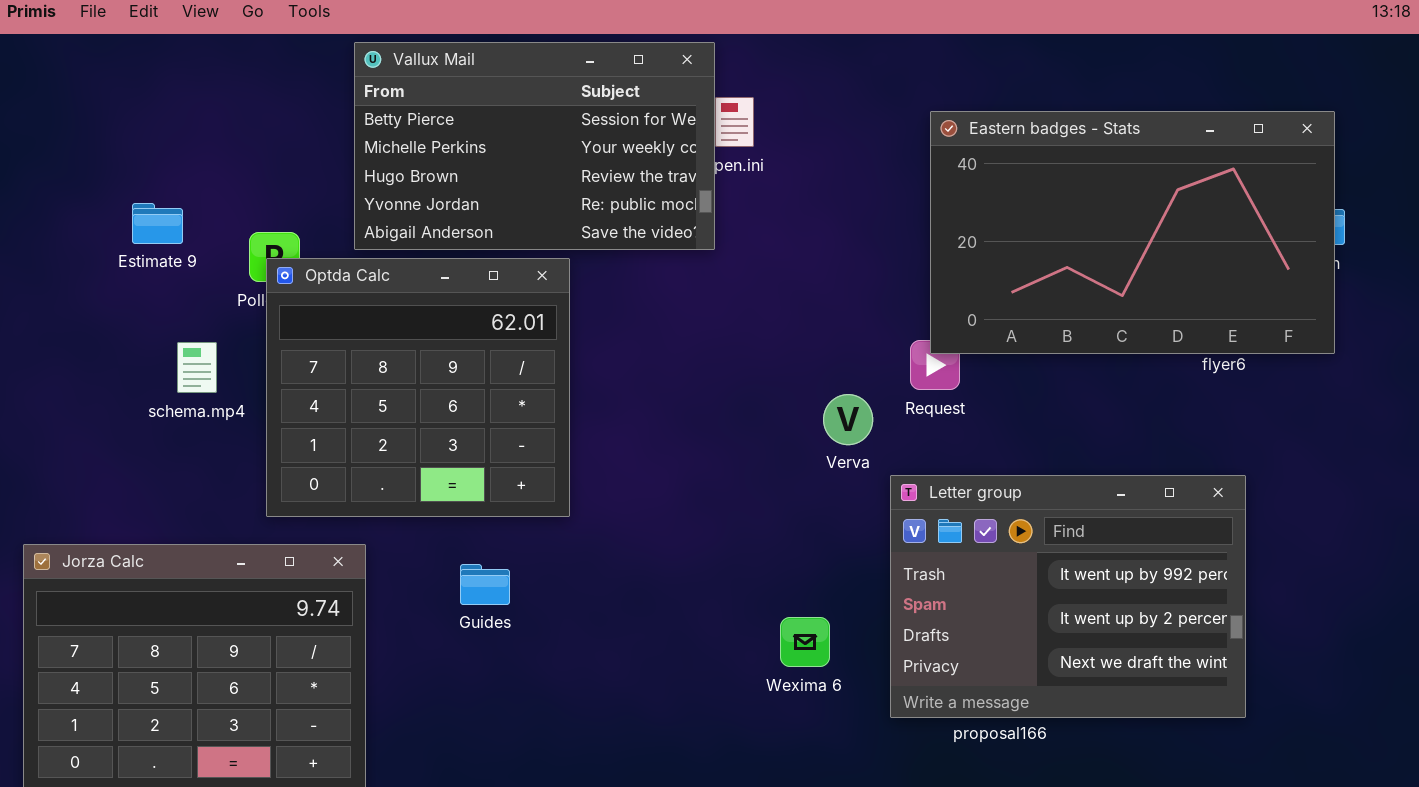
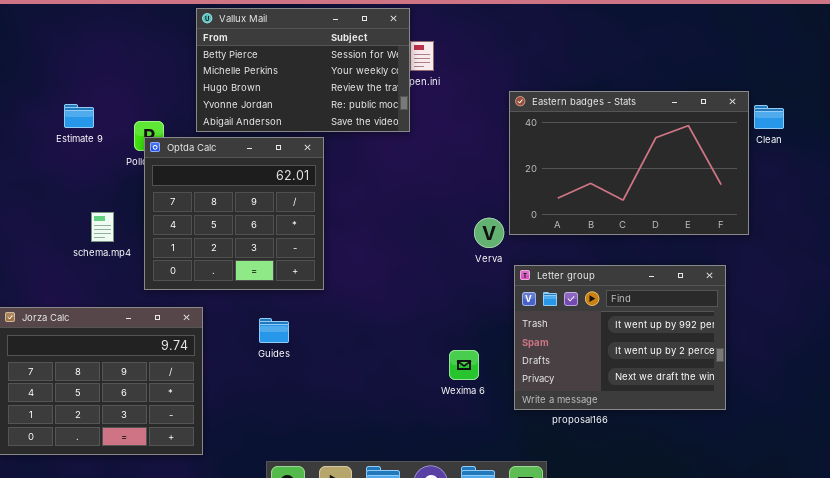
Eastern badges - Stats: [930,111,1335,354] -> [509,91,749,235], moved
schema.mp4: [177,342,217,393] -> [91,212,114,242], moved

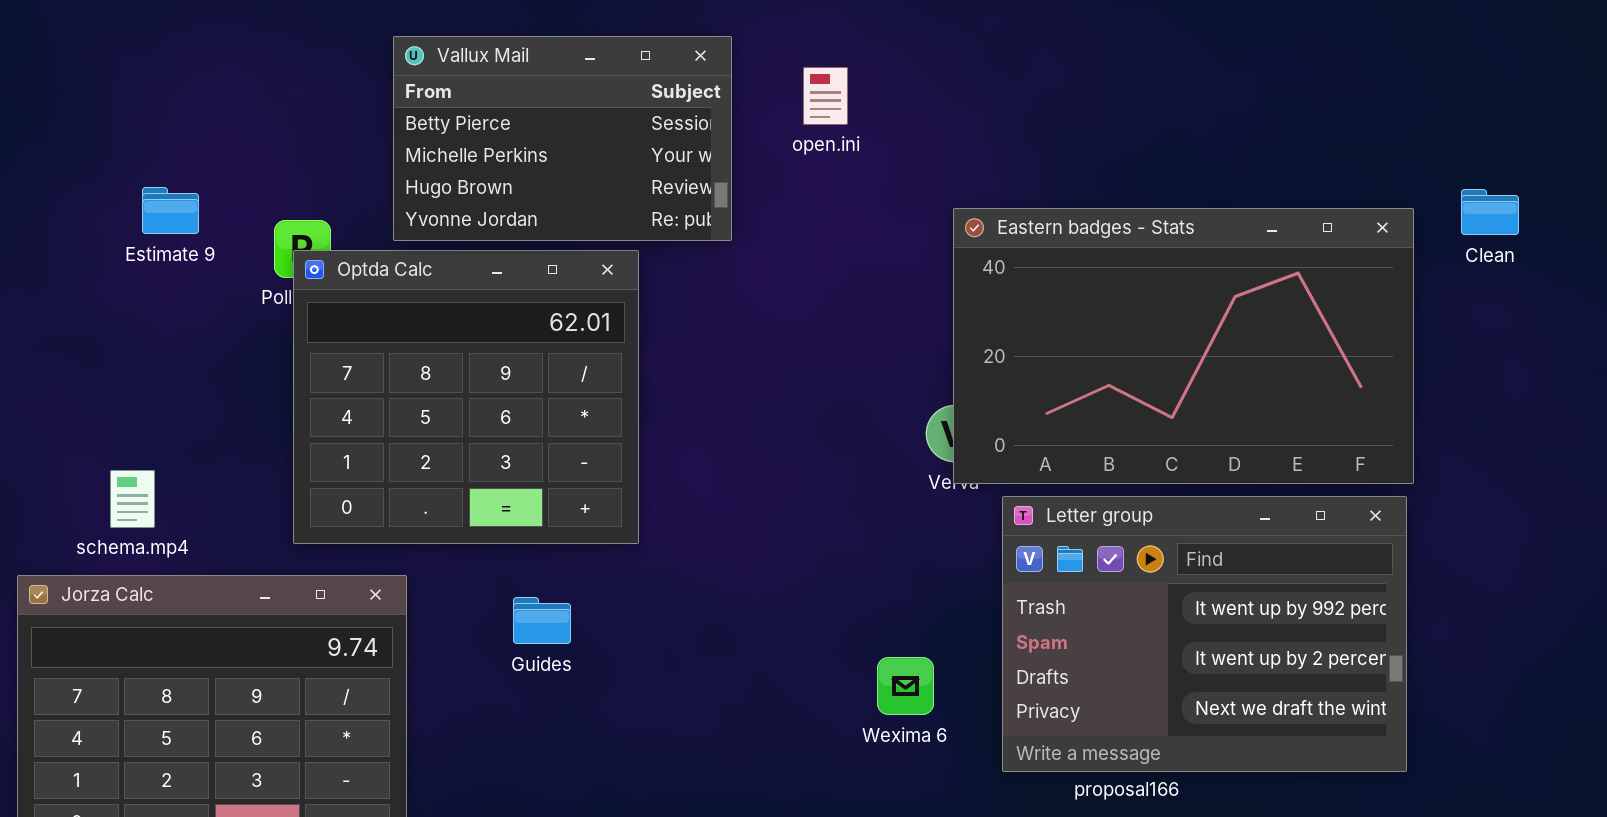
Vallux Mail: [196,8,410,132] -> [393,36,732,241], resized
Eastern badges - Stats: [509,91,749,235] -> [953,208,1414,484], moved
schema.mp4: [91,212,114,242] -> [110,470,155,528], moved

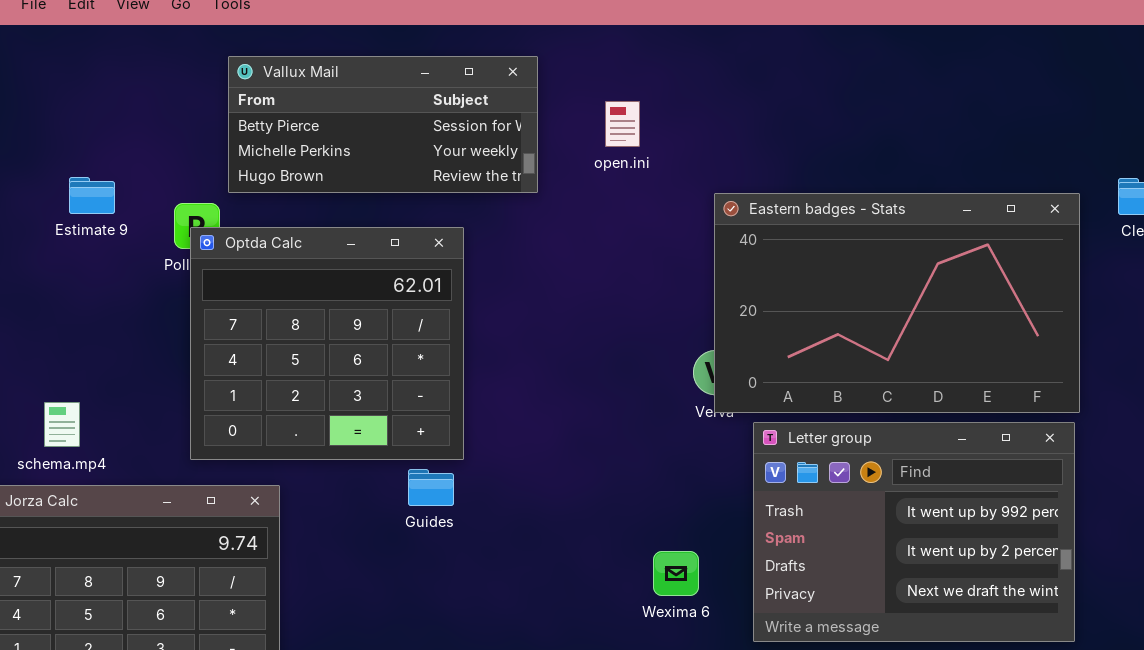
Vallux Mail: [393,36,732,241] -> [228,56,538,193], resized
open.ini: [803,67,848,125] -> [605,101,640,147], moved
Guides: [513,597,571,644] -> [408,469,454,506], moved

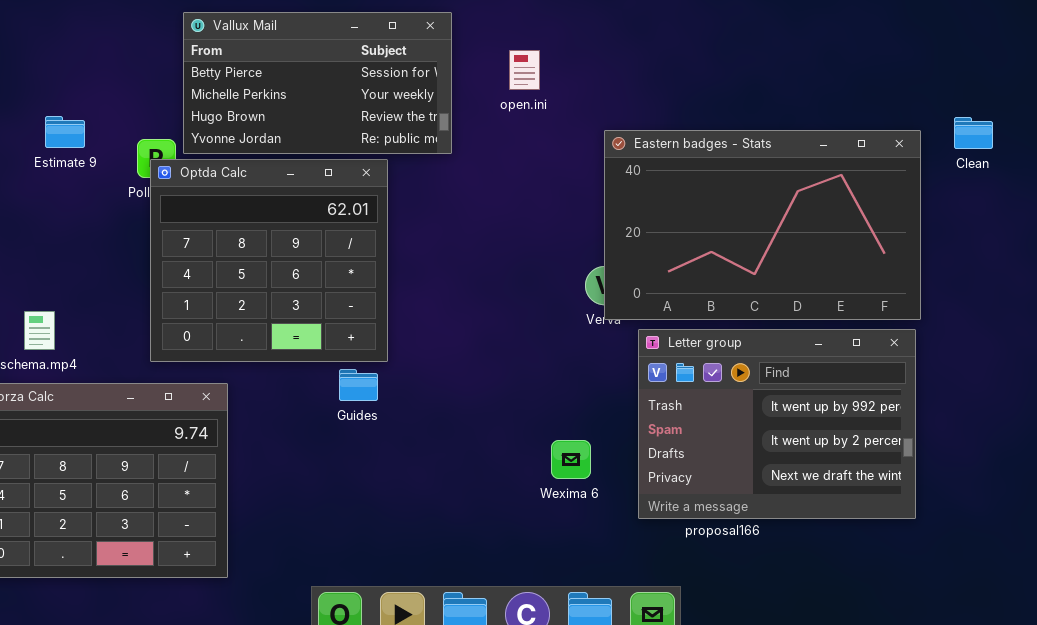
Vallux Mail: [228,56,538,193] -> [183,12,452,154], resized

